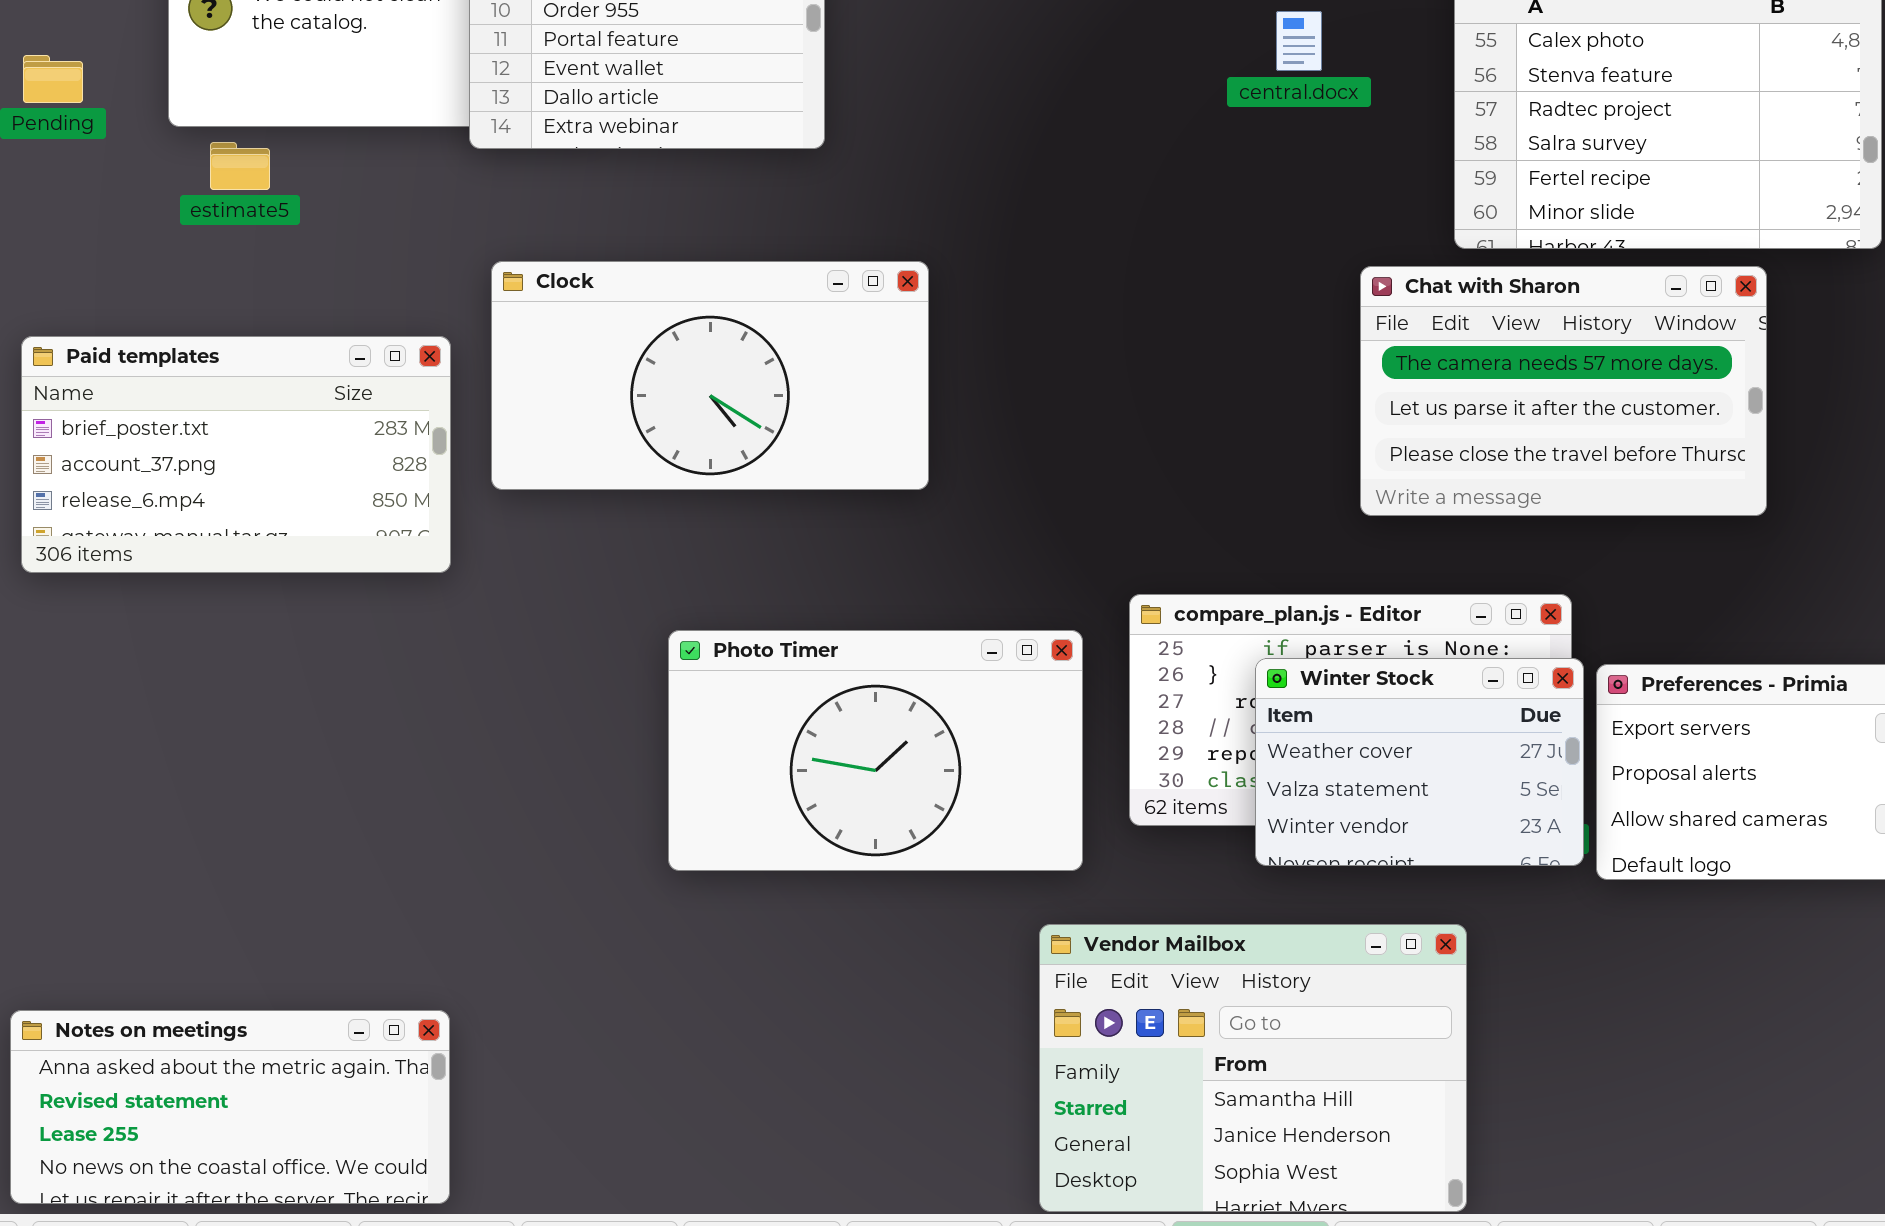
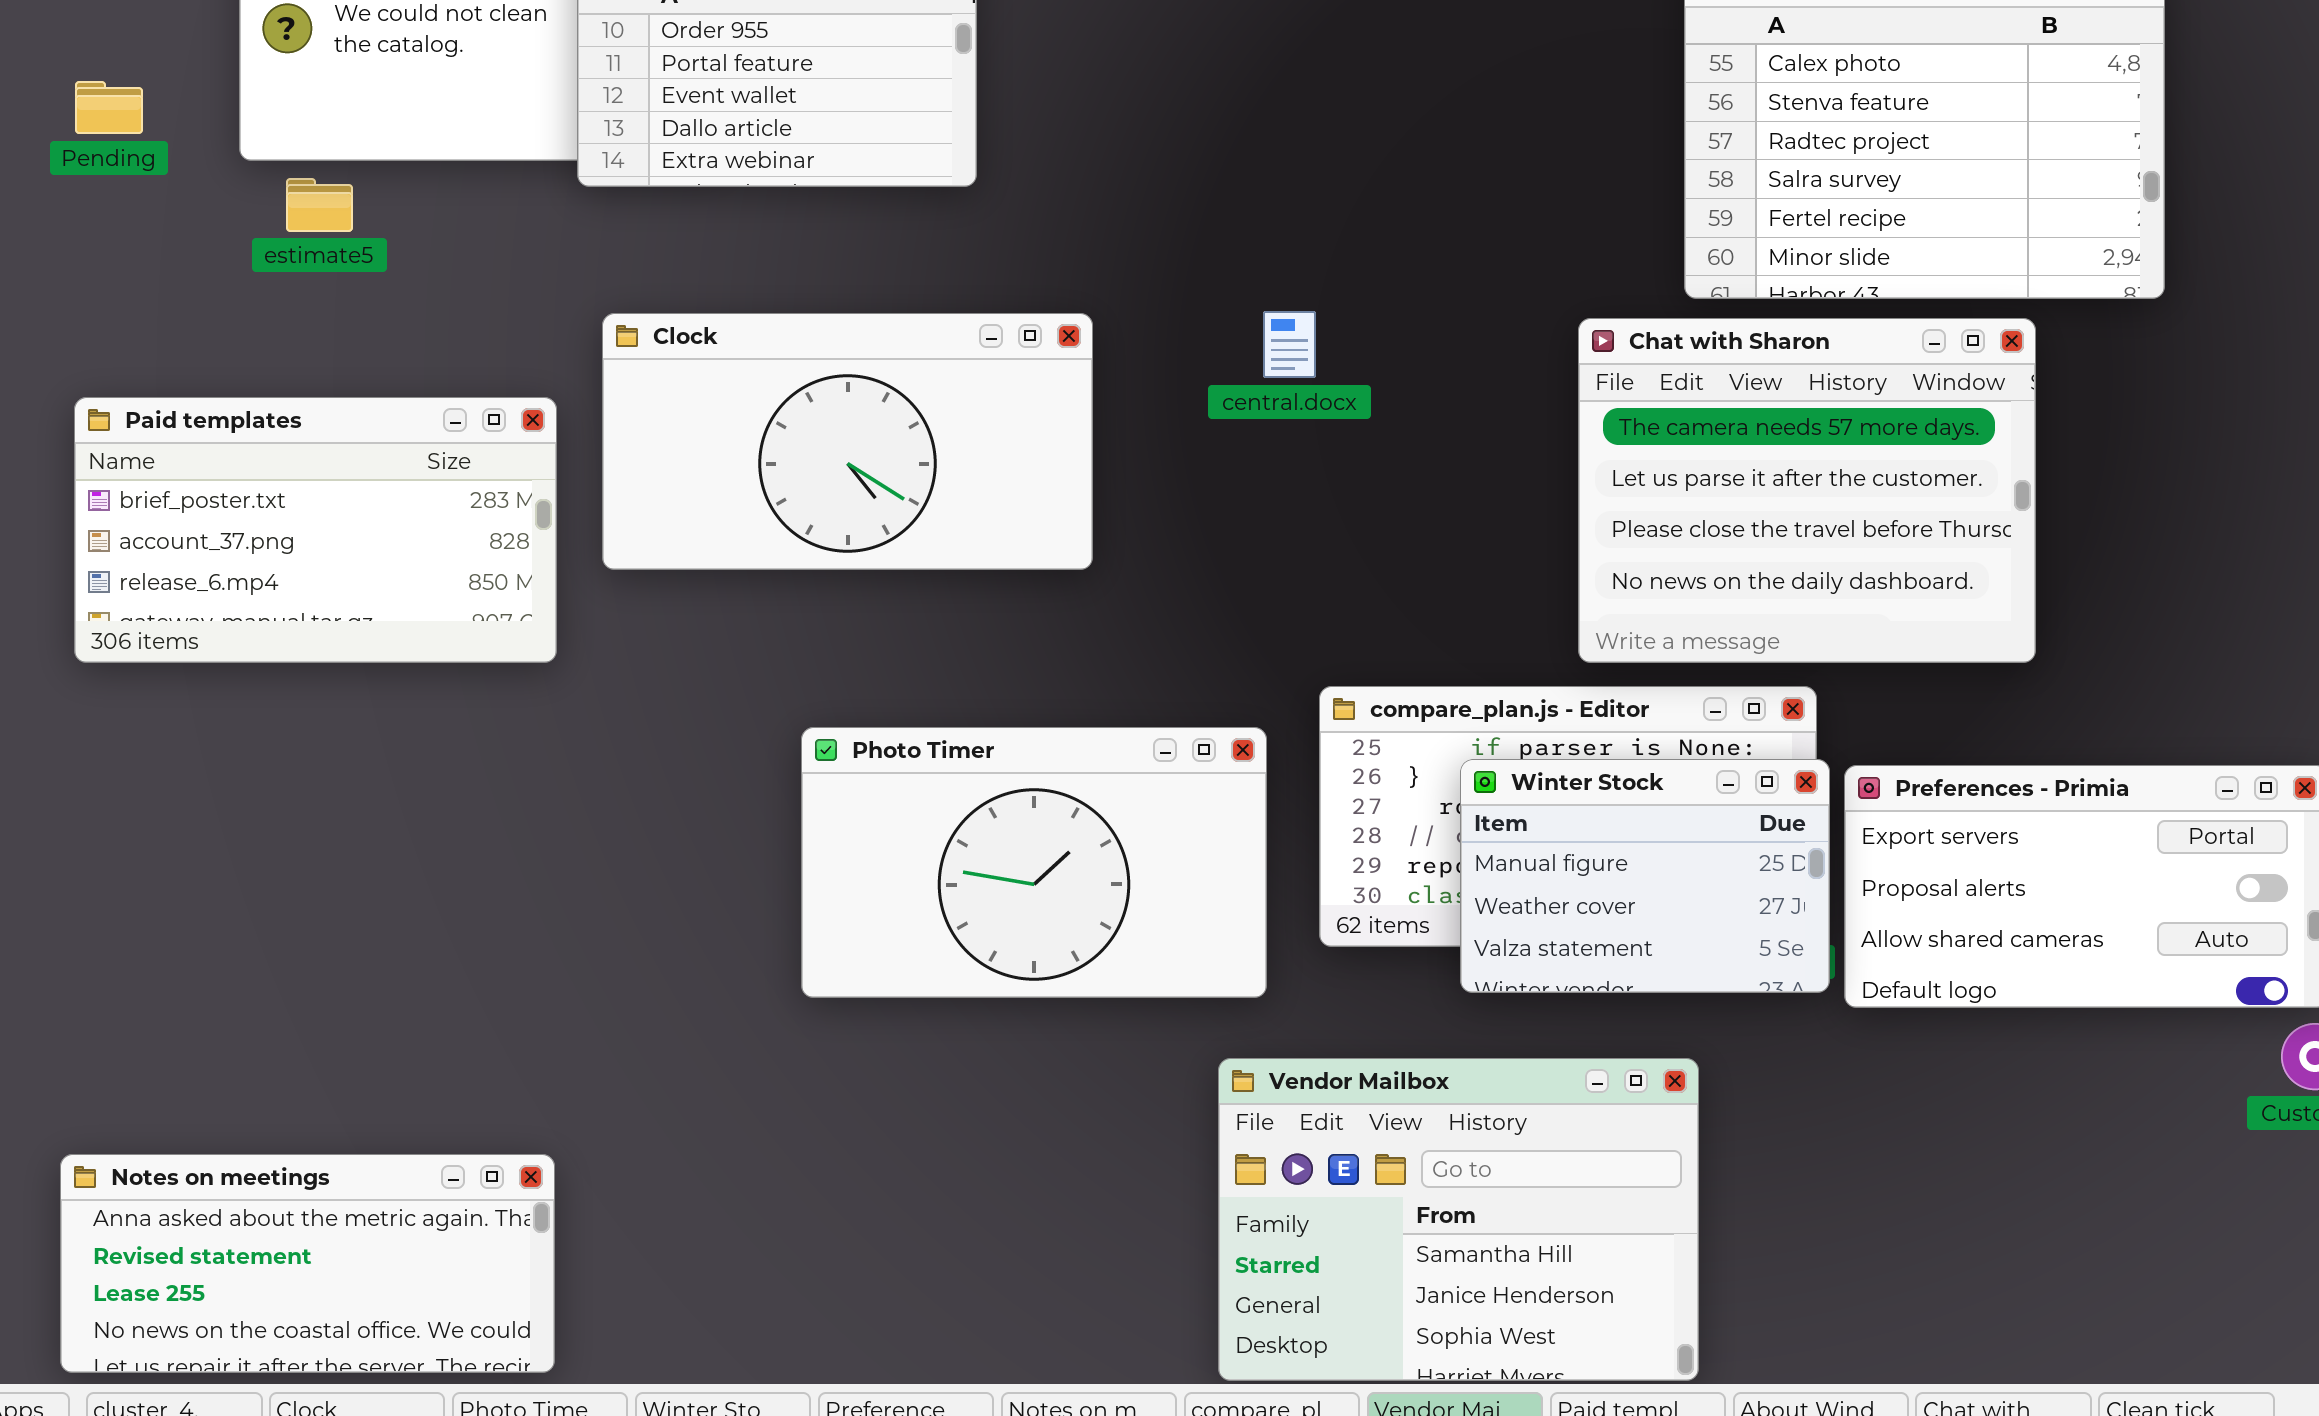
central.docx: [1276,11,1322,71] -> [1263,311,1316,378], moved
Chat with Sharon: [1360,266,1767,516] -> [1578,318,2036,663], resized
Winter Stock: [1255,658,1584,866] -> [1460,759,1830,993], scrolled up 1 row

